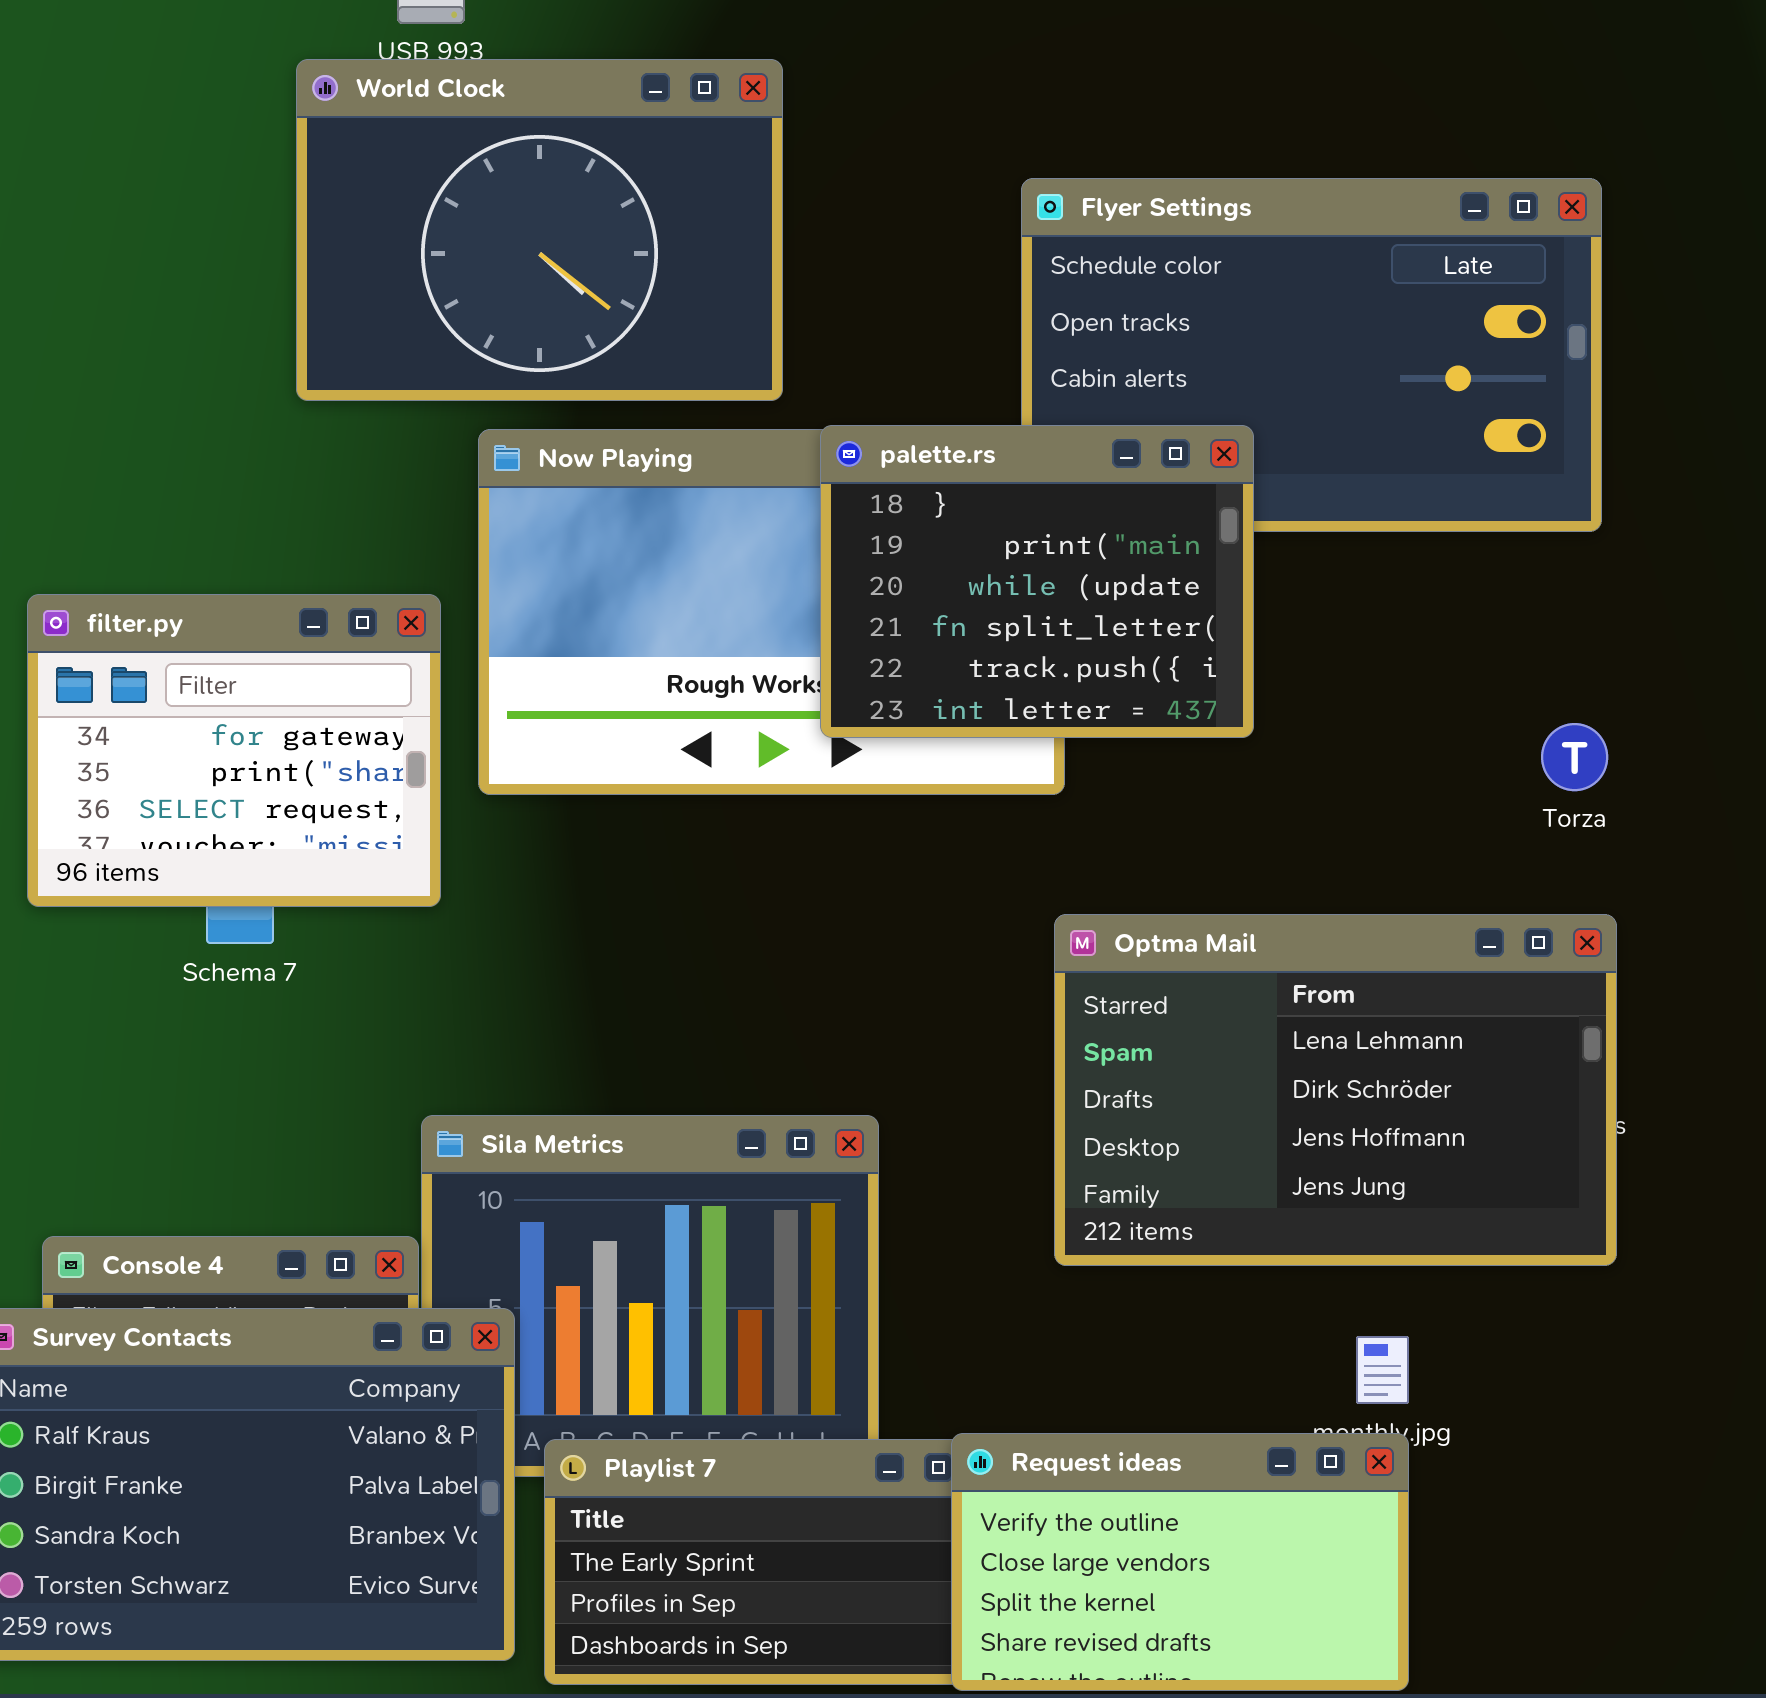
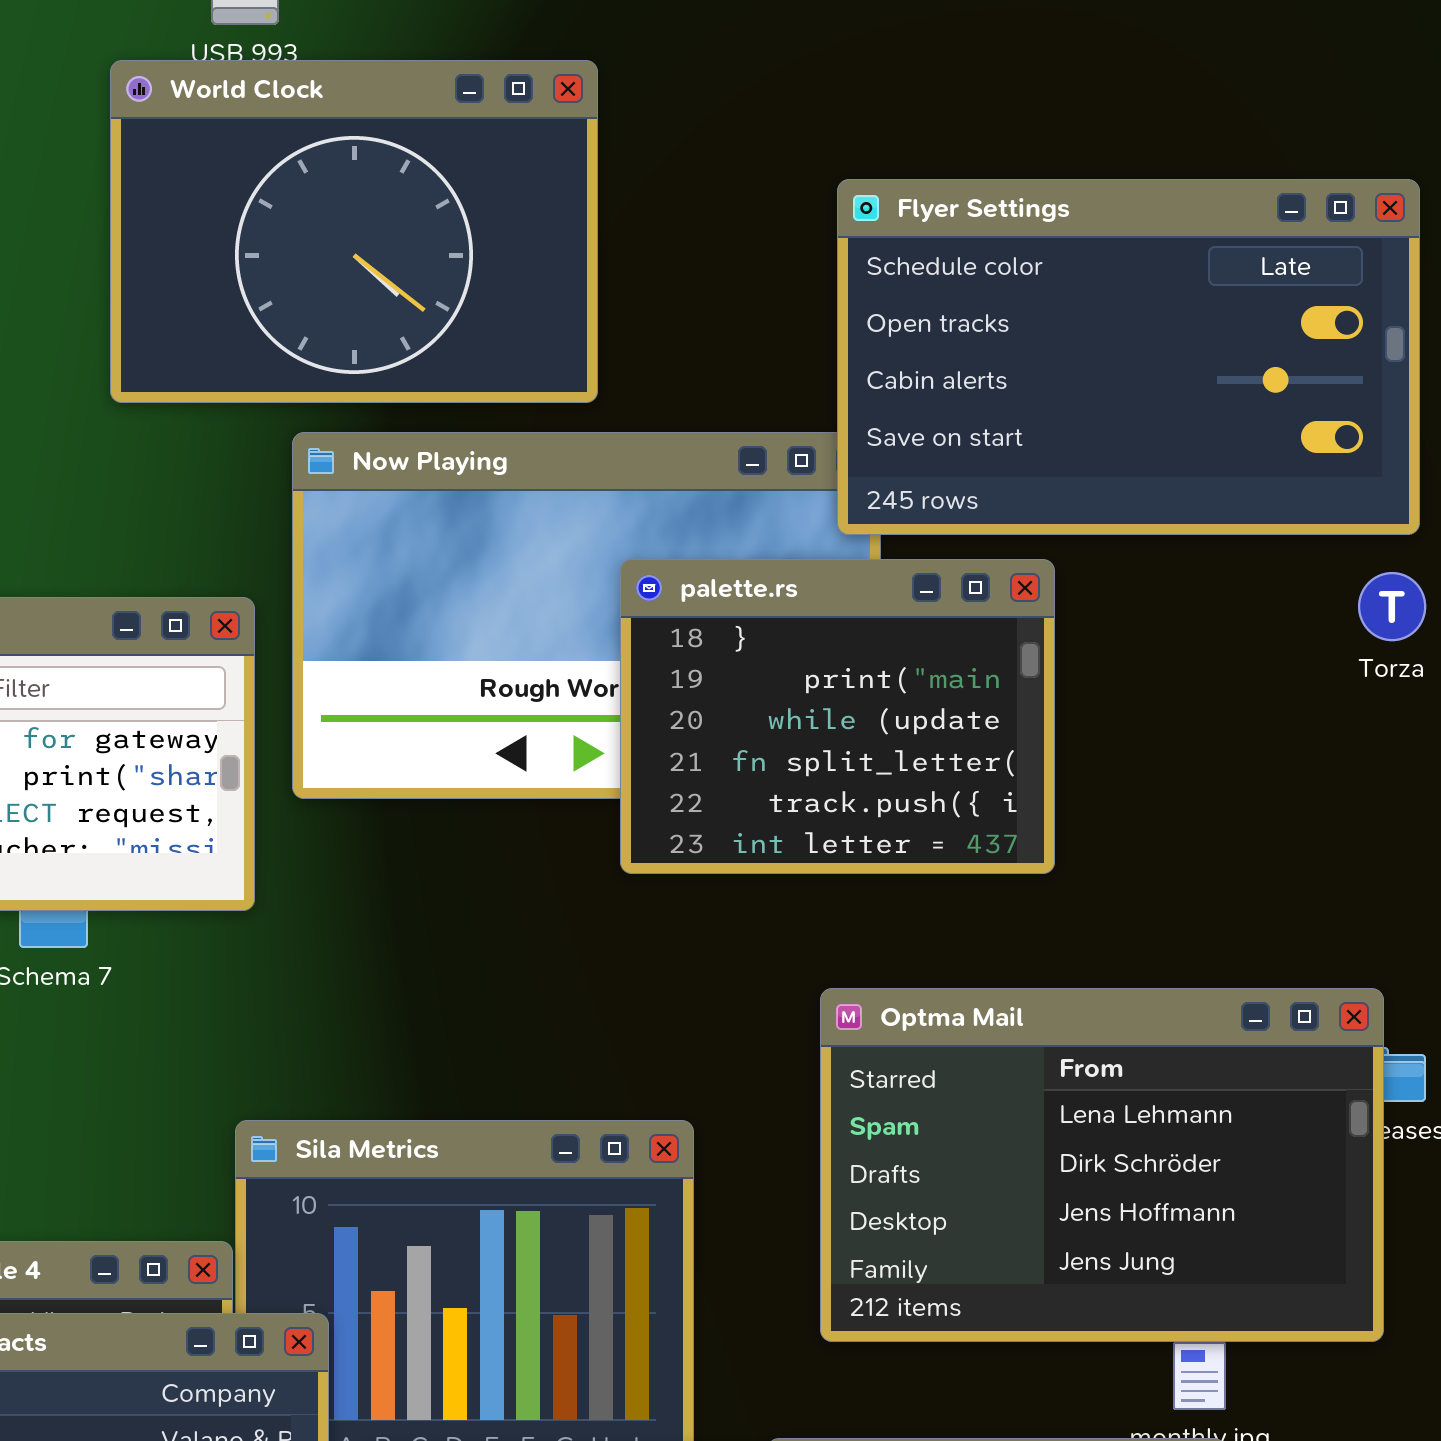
palette.rs: [820,425,1254,738] -> [620,559,1055,874], moved
Torza: [1541,723,1608,791] -> [1358,572,1426,641], moved
Optma Mail: [1054,914,1617,1266] -> [820,988,1384,1342], moved

